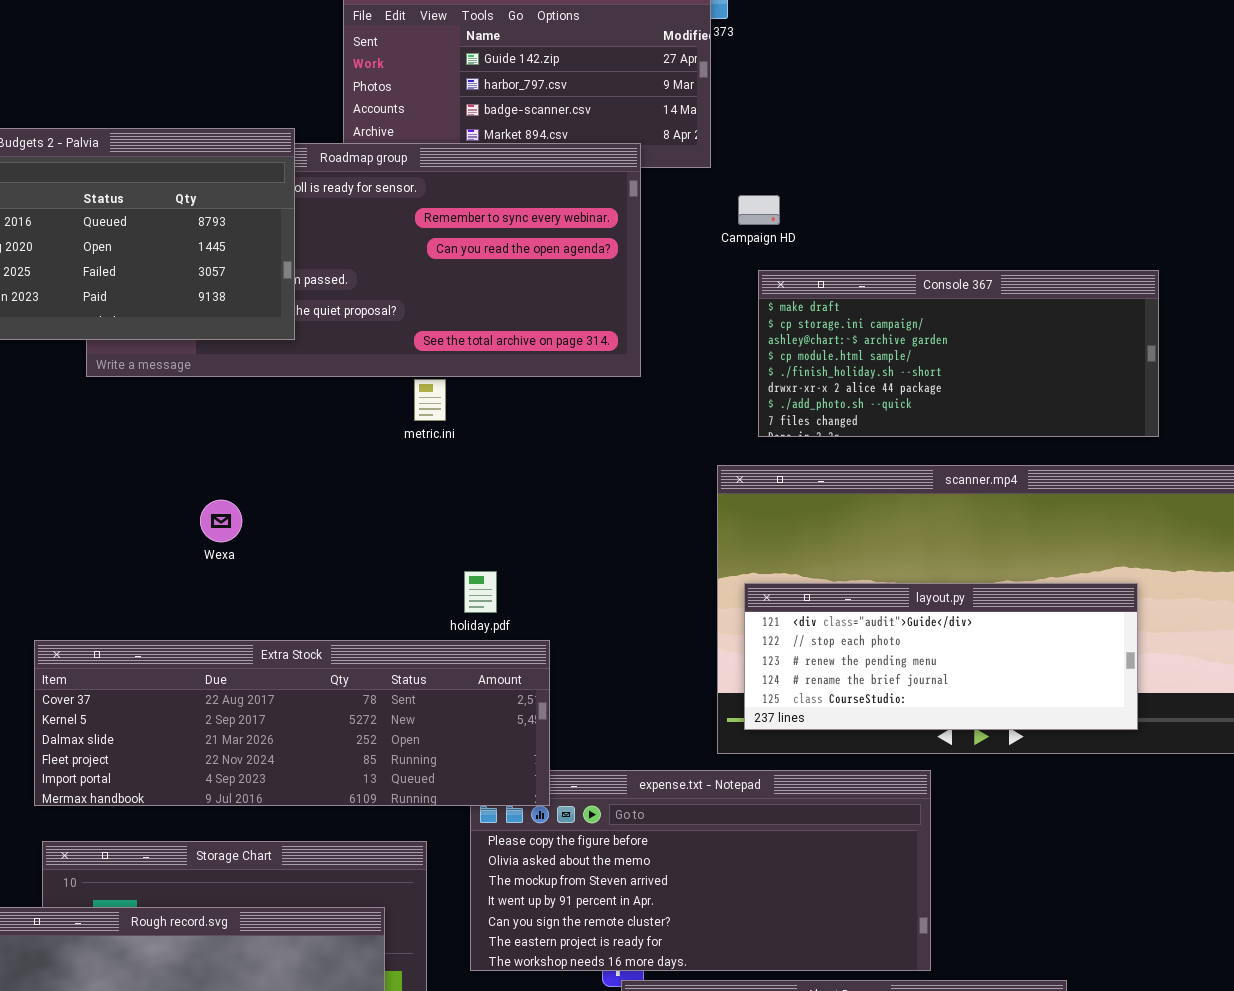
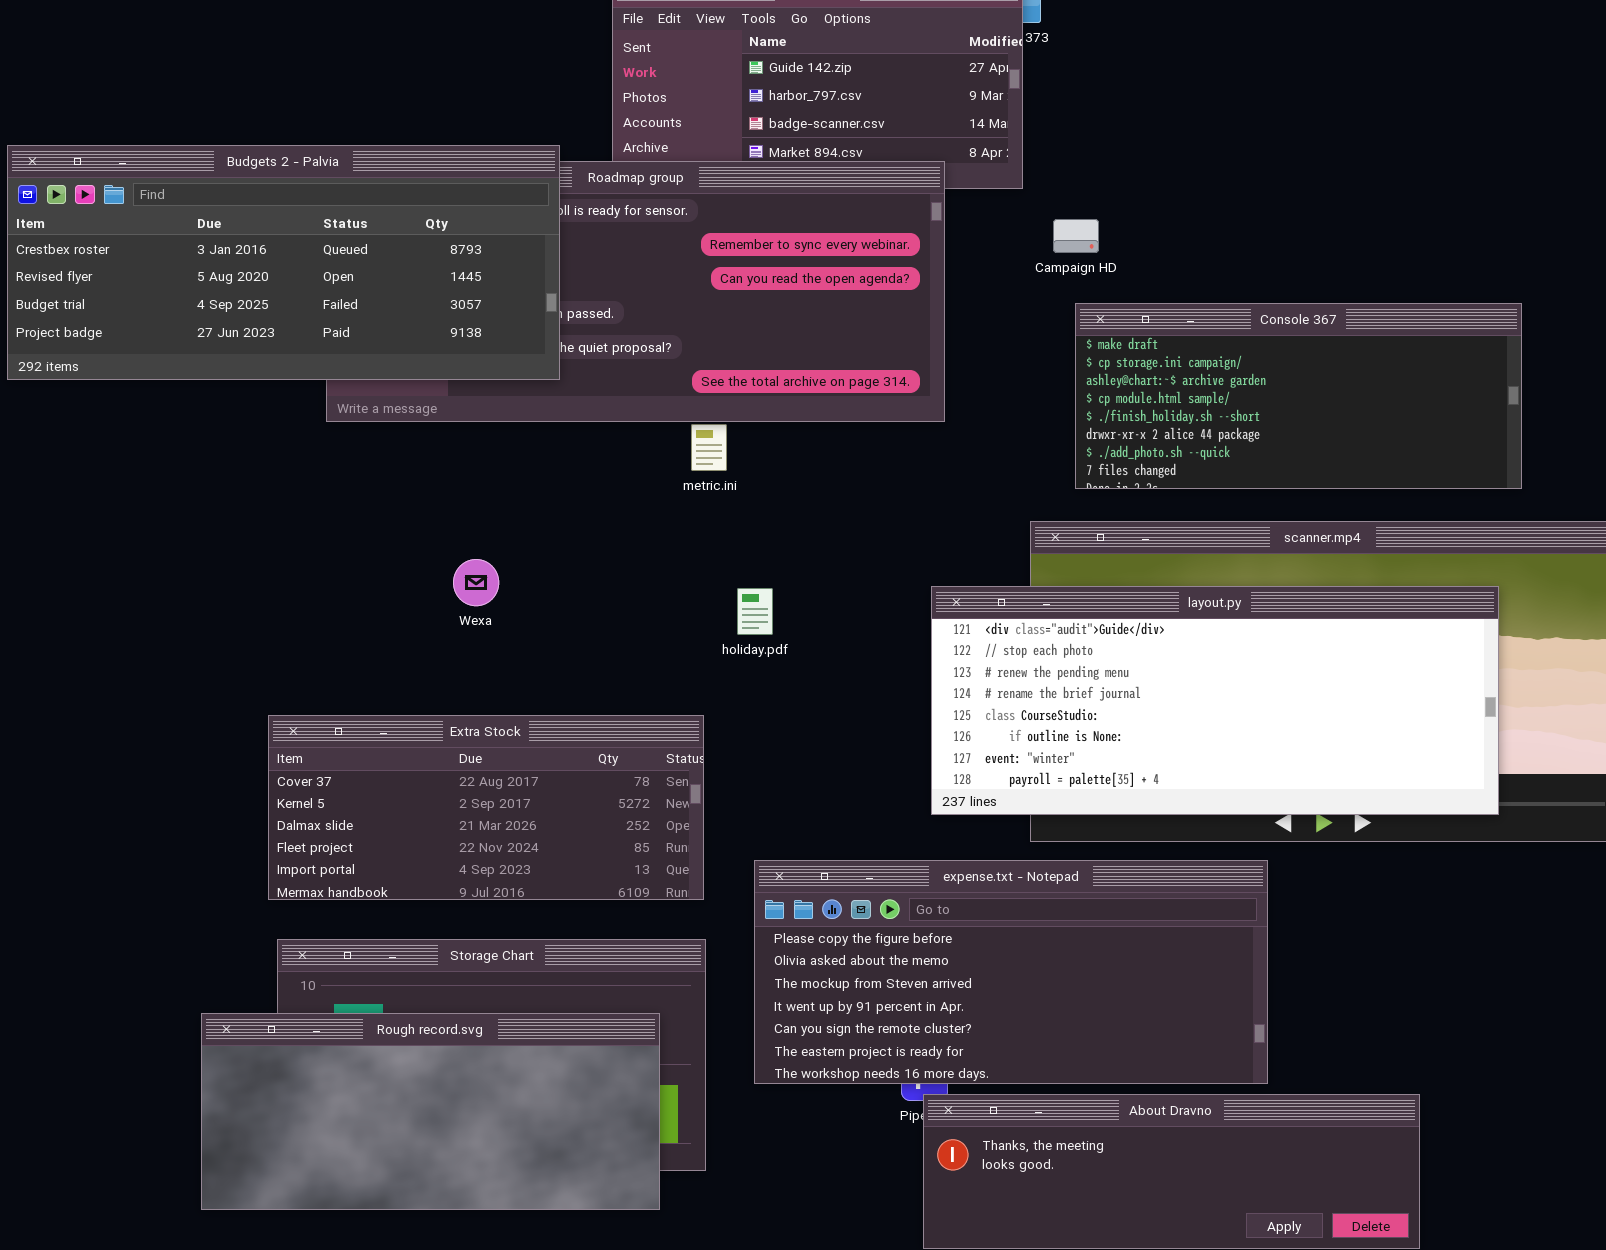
holiday.pdf: [464,571,497,613] -> [737,588,773,635], moved
layout.py: [744,583,1138,730] -> [931,586,1499,815], resized
Extra Stock: [34,640,550,806] -> [268,715,704,900], resized

